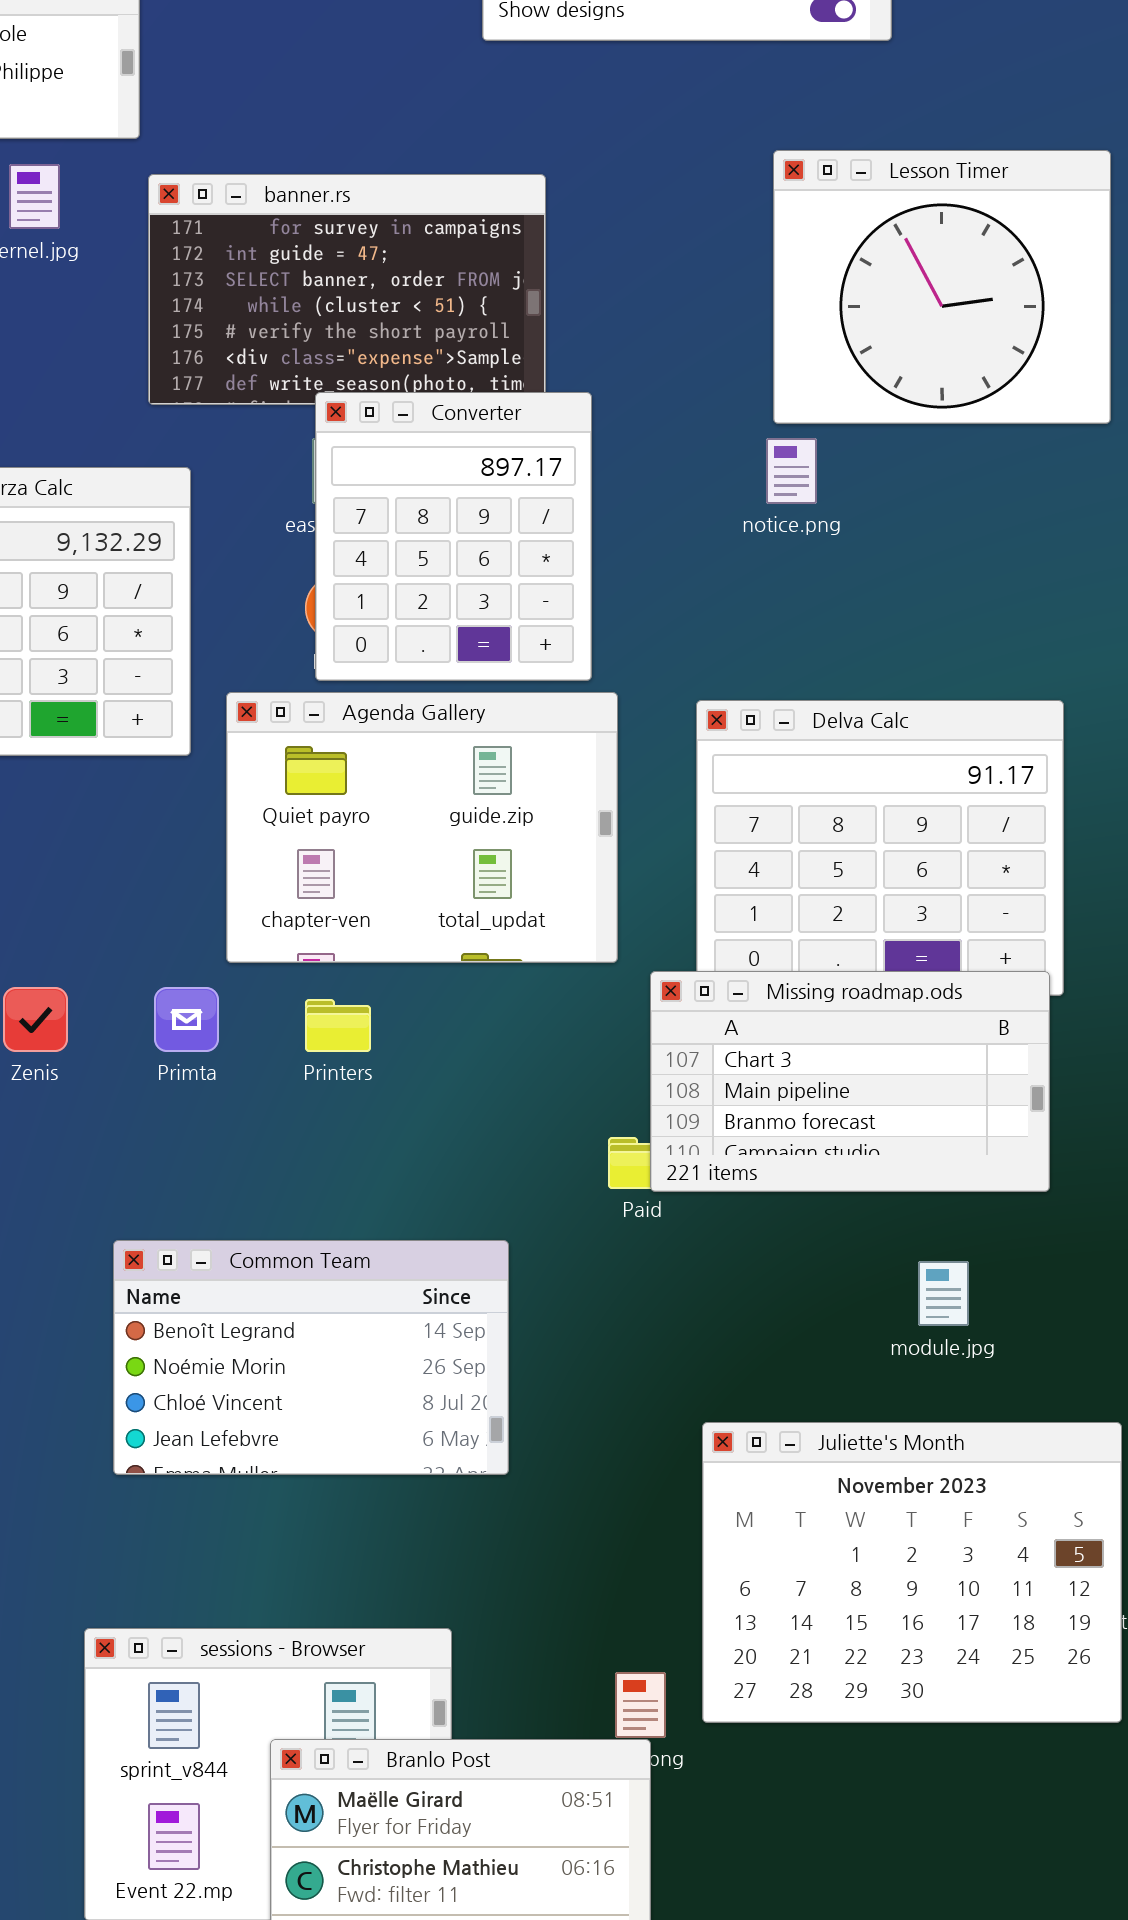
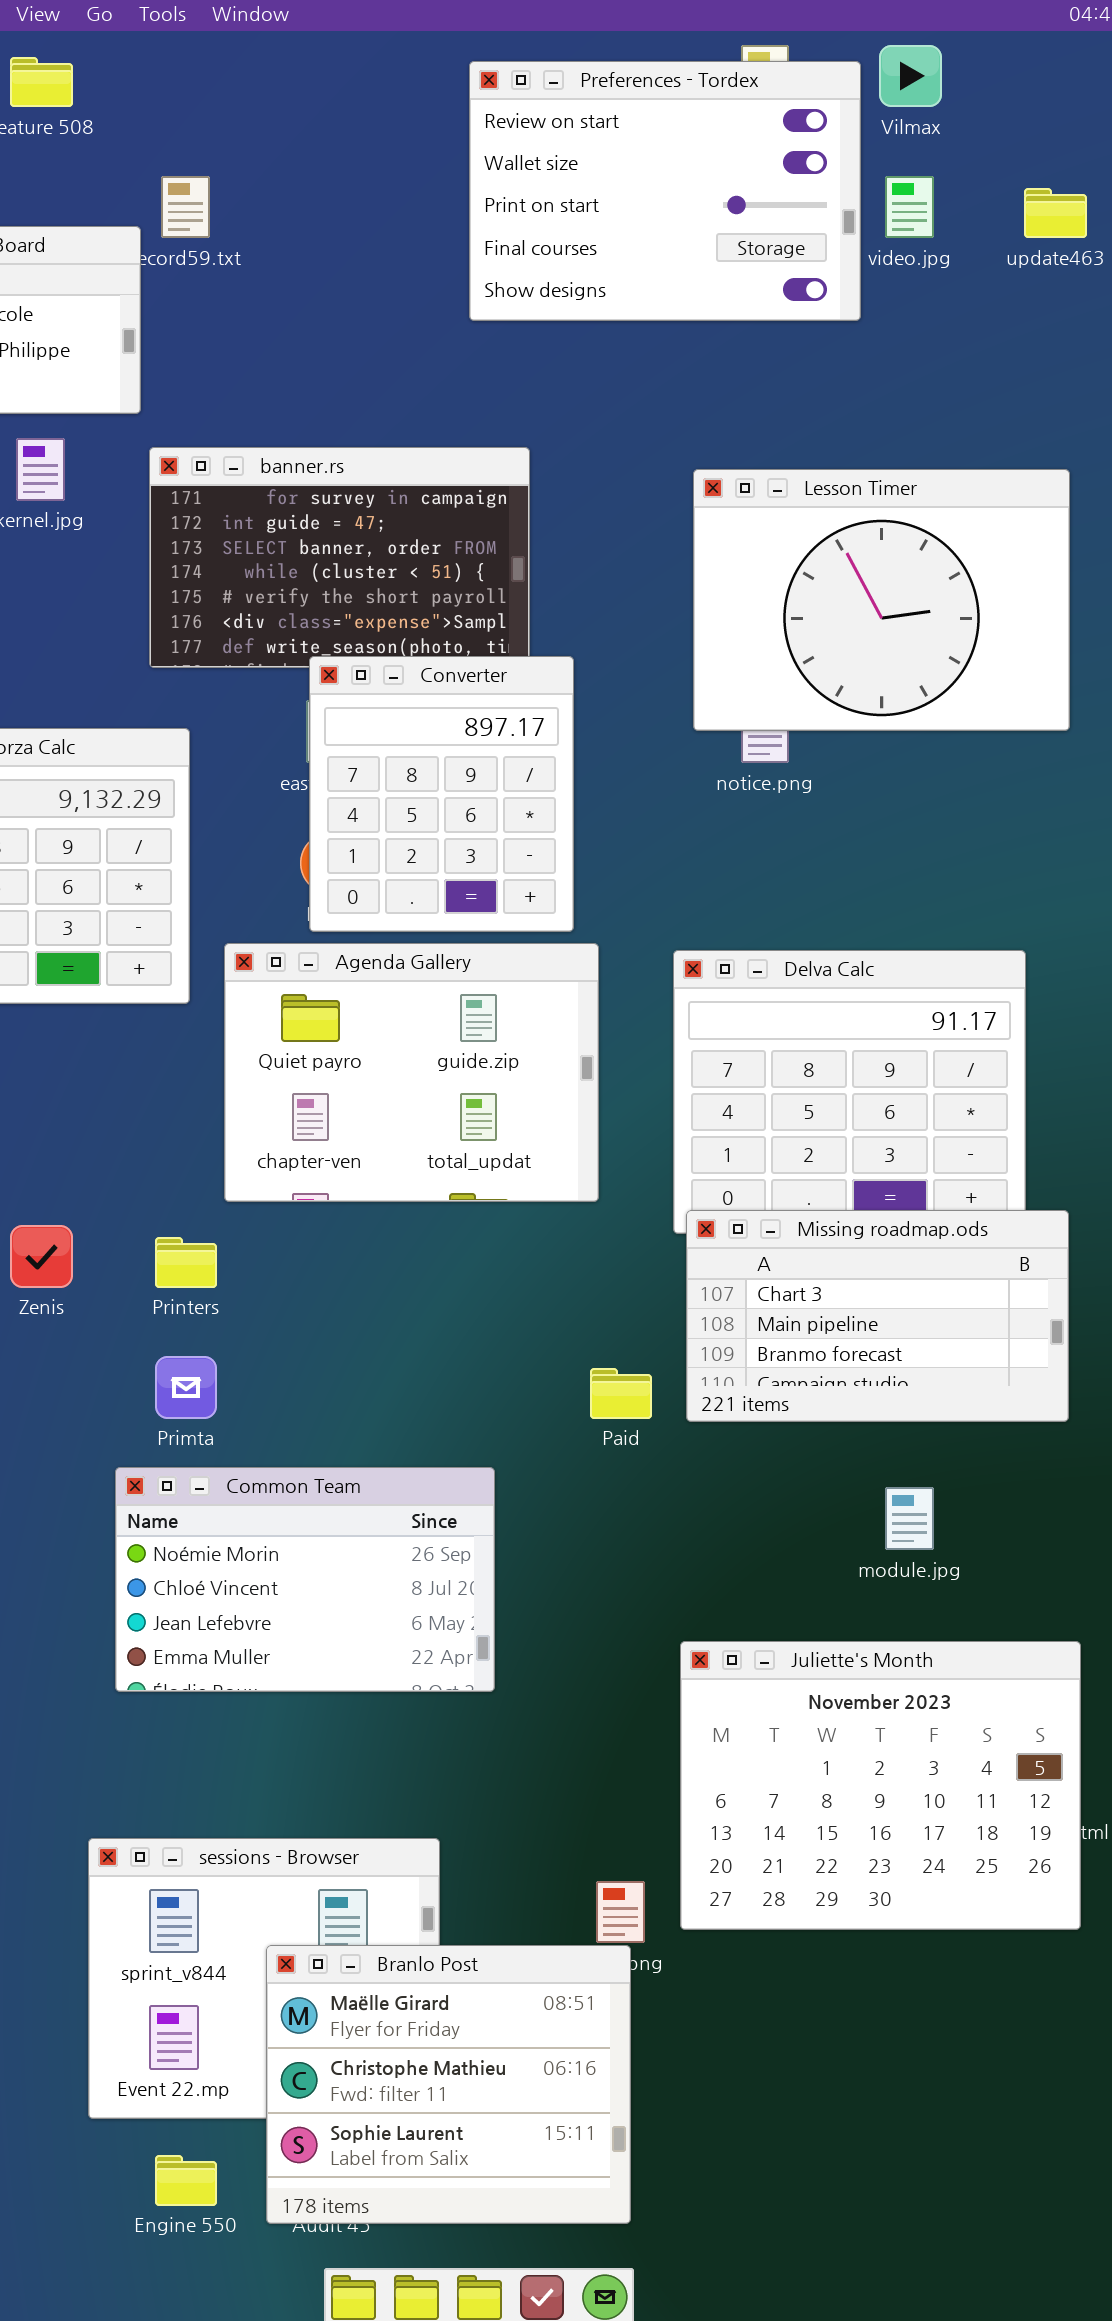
Lesson Timer: [773,150,1111,424] -> [693,469,1070,731], moved, resized
Missing roadmap.ods: [650,971,1050,1192] -> [686,1210,1069,1422], moved
Primta: [154,987,219,1052] -> [155,1356,217,1419], moved
Printers: [305,999,371,1052] -> [155,1237,217,1288], moved
Common Team: [113,1240,509,1475] -> [115,1467,495,1692], scrolled down 1 row

